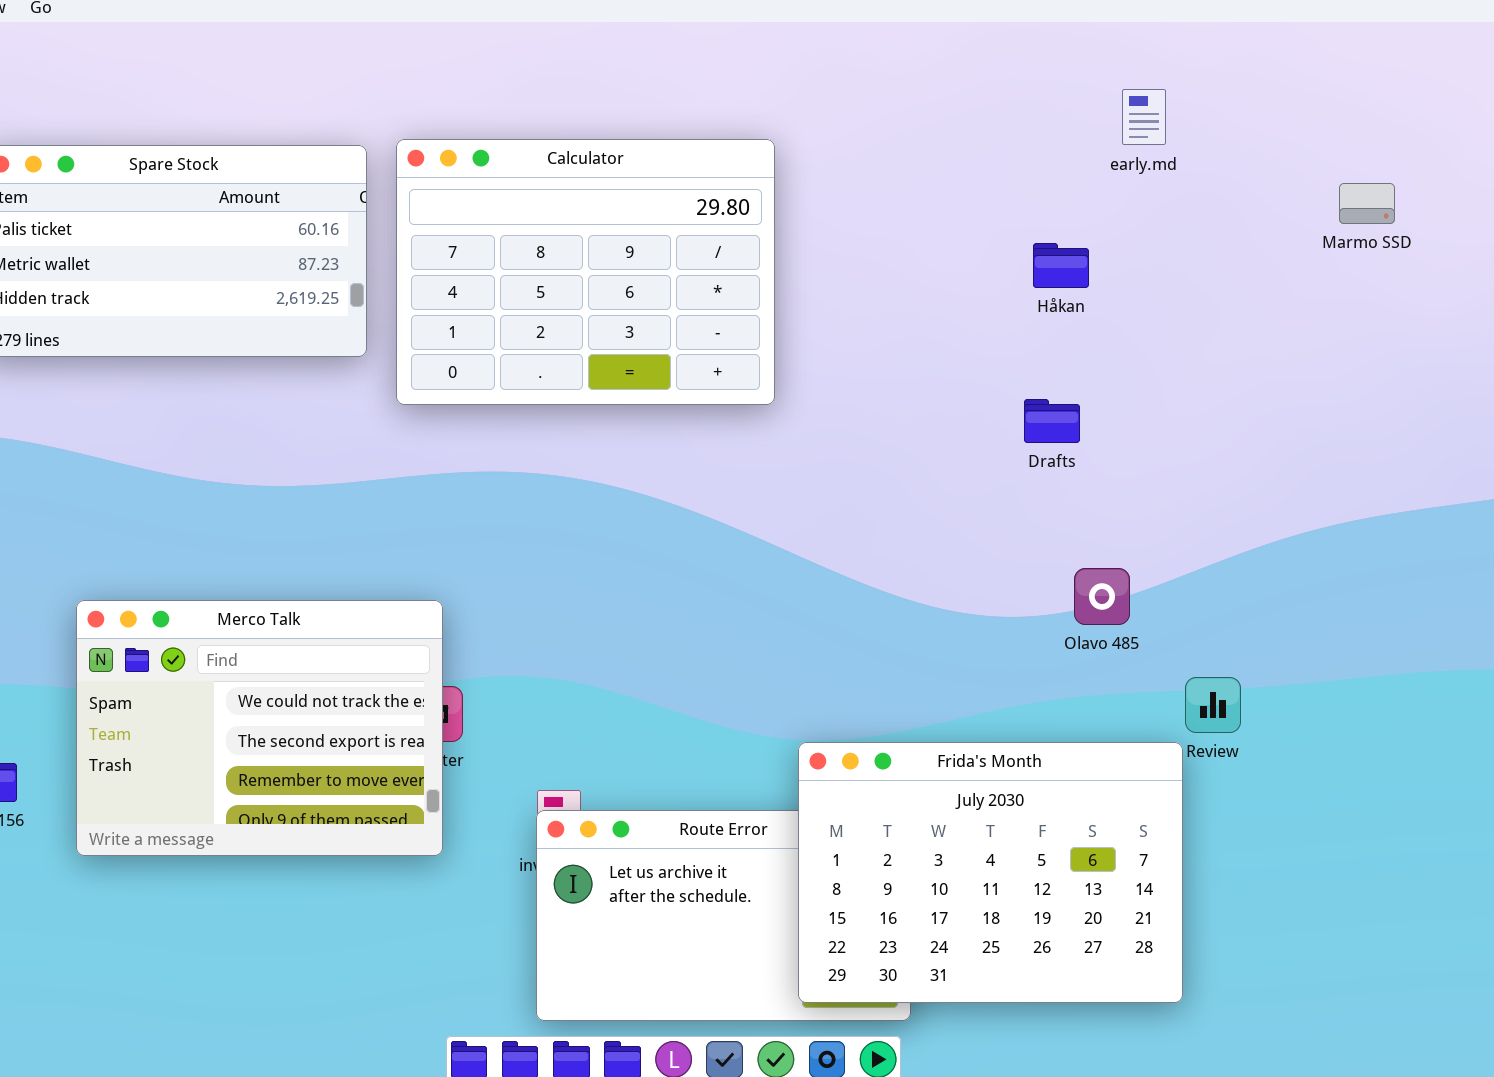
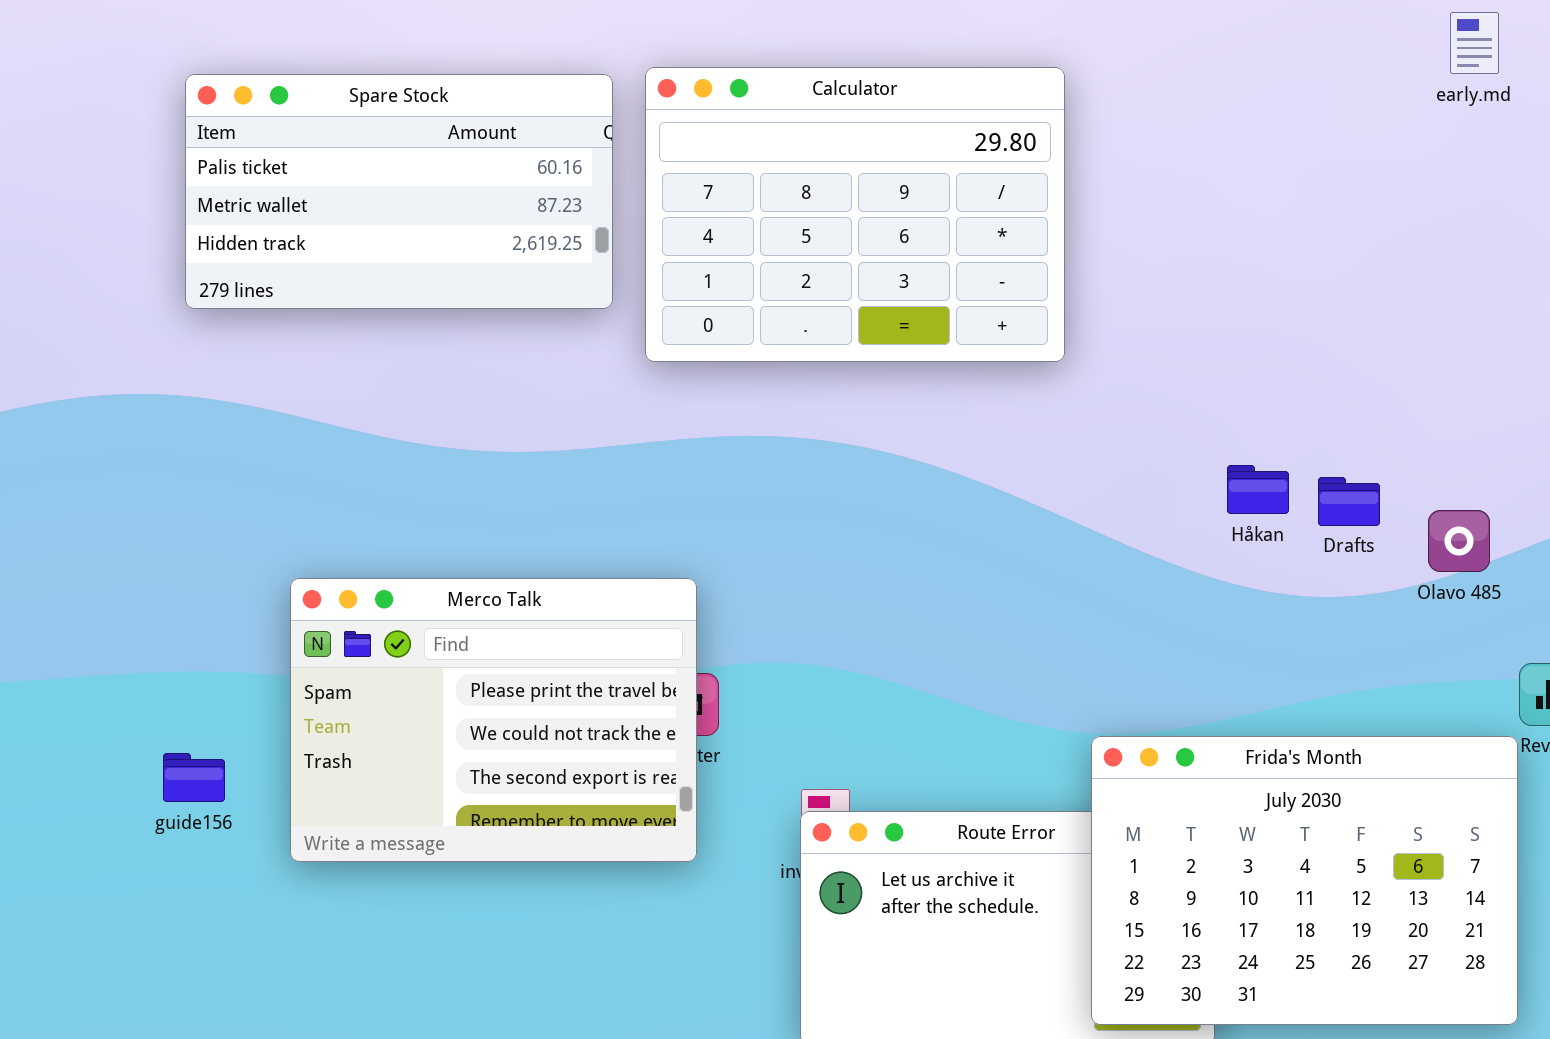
Håkan: [1033,243,1089,288] -> [1227,465,1289,514], moved
Drafts: [1024,399,1080,443] -> [1318,477,1380,526], moved
Olavo 485: [1074,568,1130,625] -> [1428,510,1490,572], moved
Merco Talk: [76,600,443,856] -> [290,578,697,862], scrolled up 1 row

